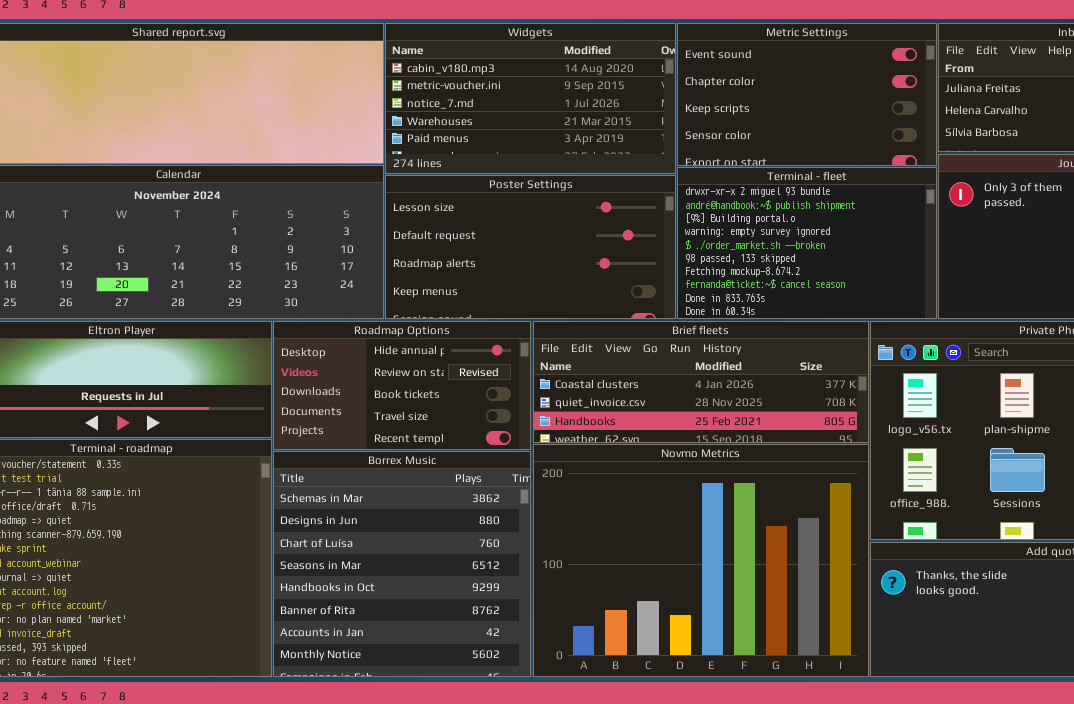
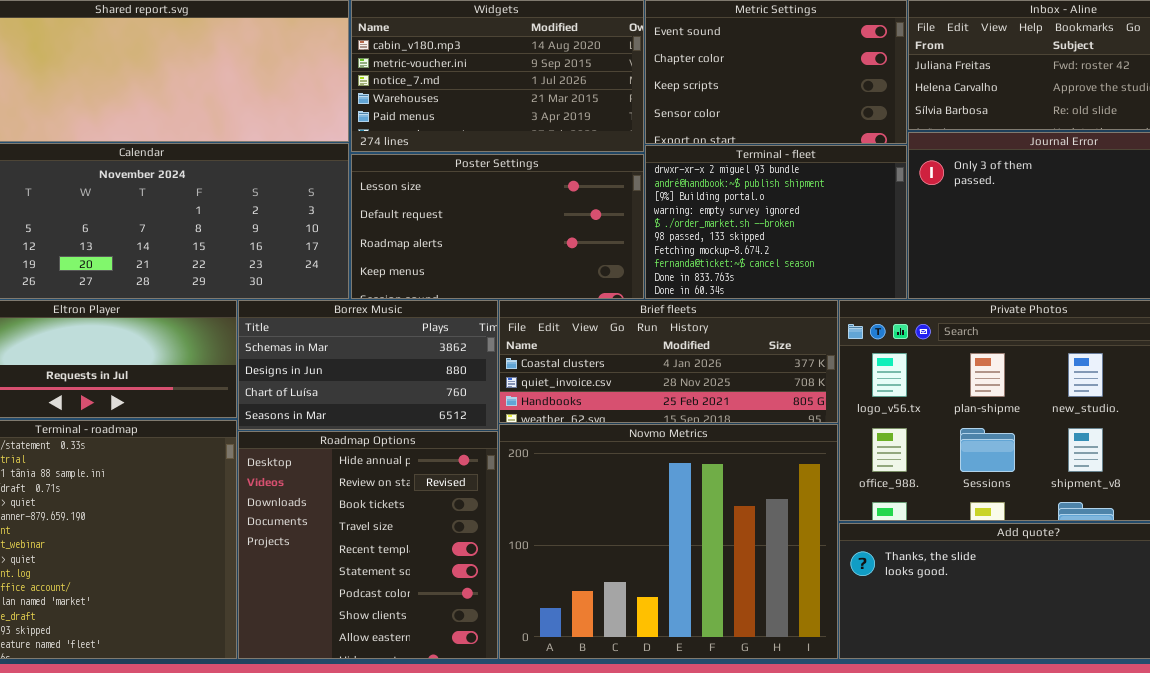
Roadmap Options: [273,321,531,450] -> [238,431,498,659], moved, resized
Borrex Music: [273,451,531,677] -> [238,300,498,430], moved, resized

